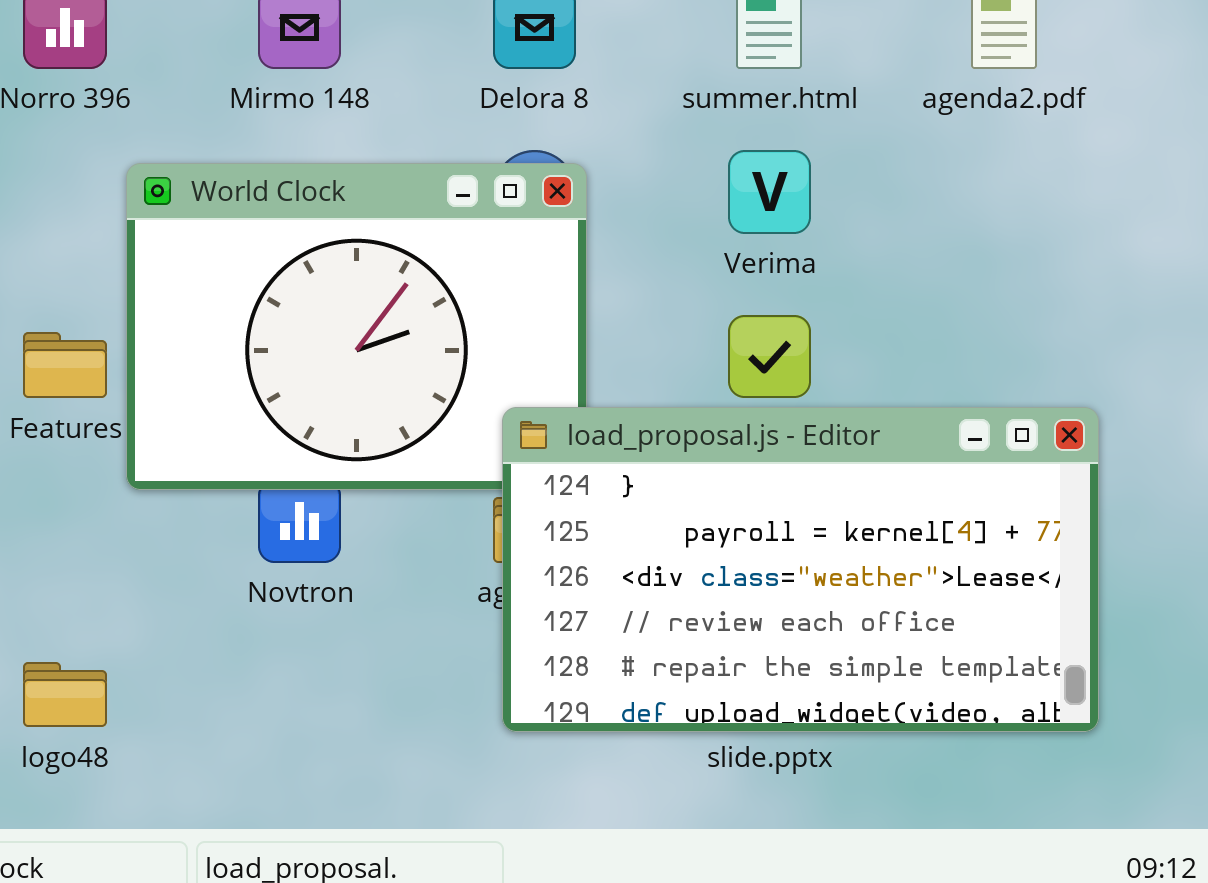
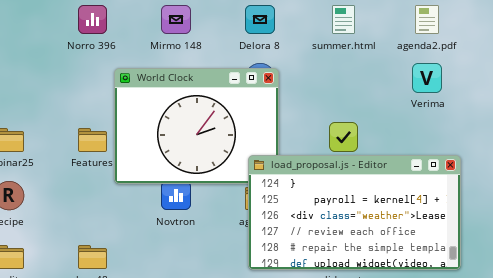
Verima: [728,150,811,234] -> [412,63,442,93], moved

